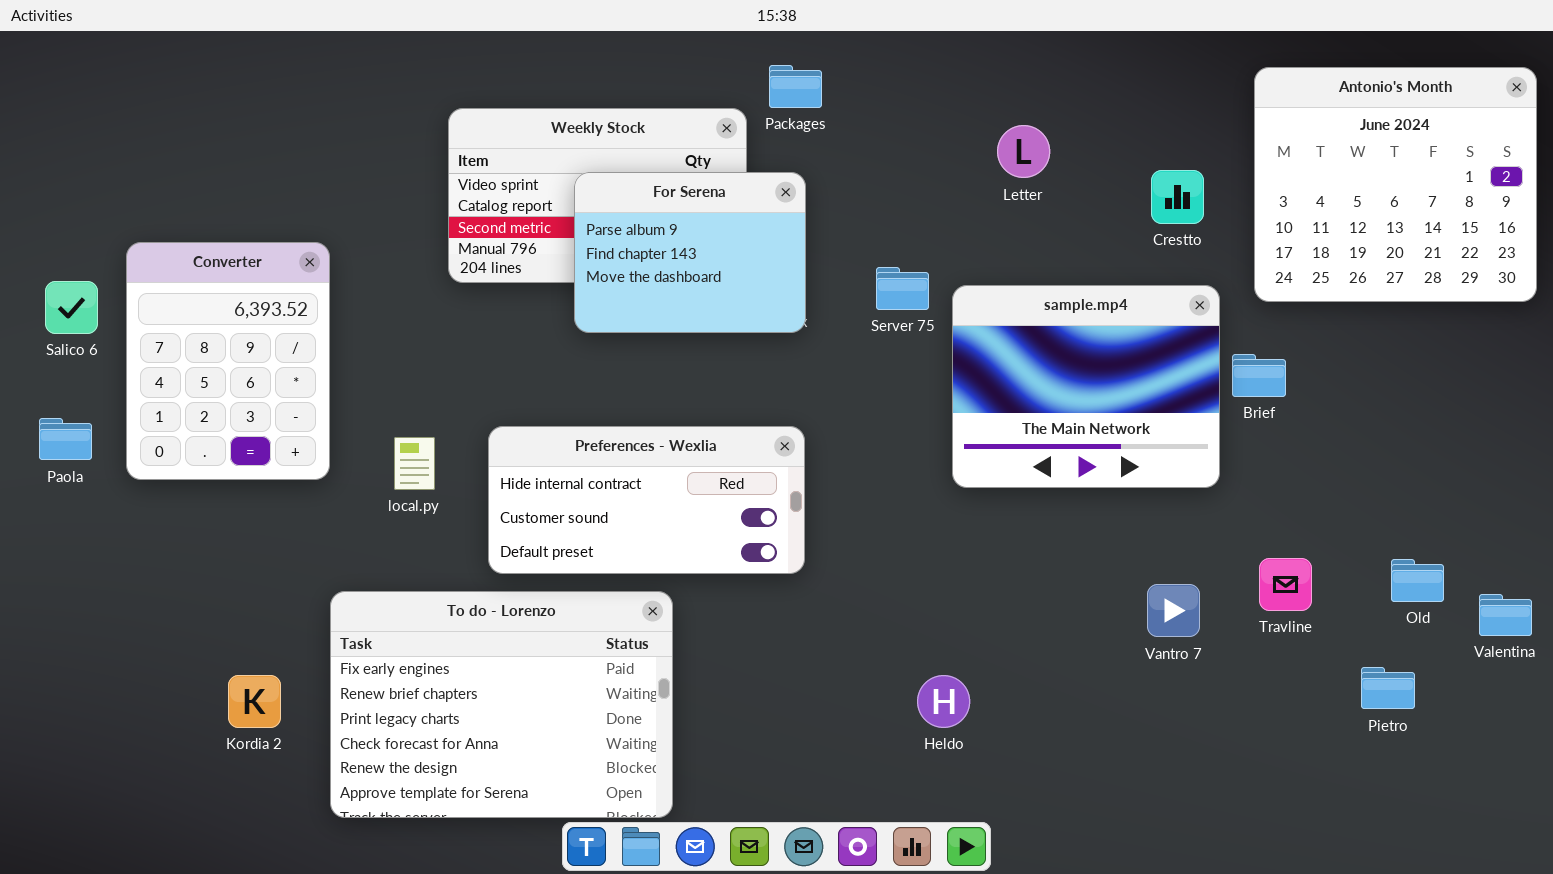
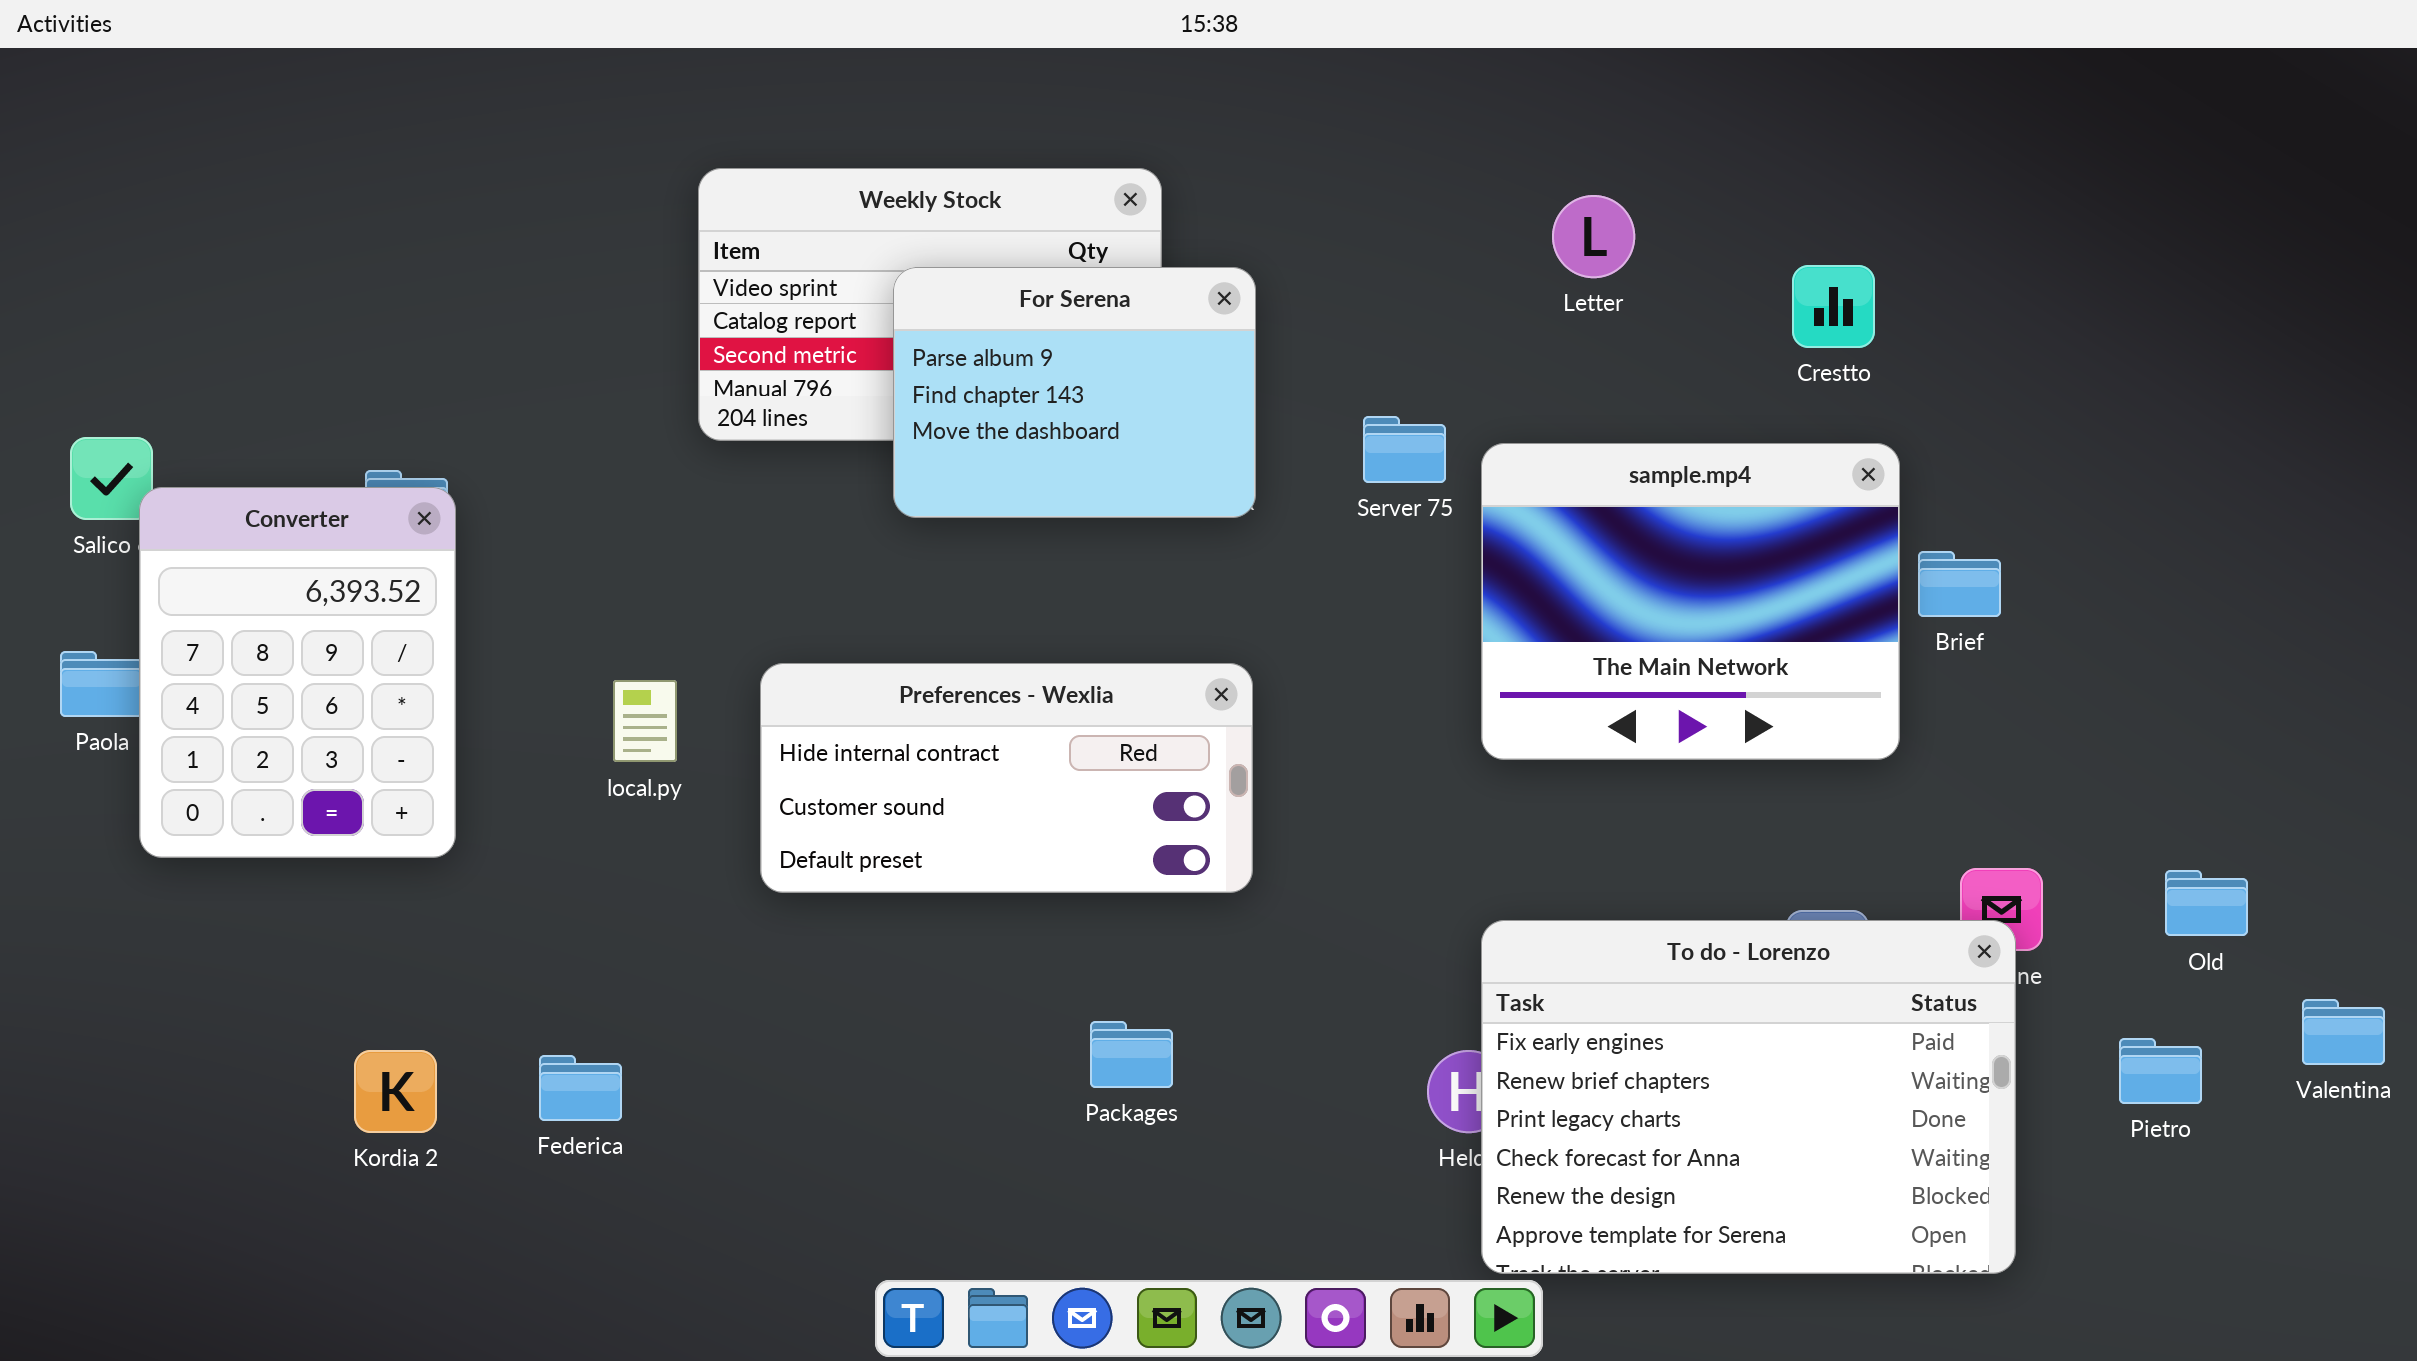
Packages: [769,65,822,108] -> [1090,1021,1173,1088], moved
Antonio's Month: [1254,67,1537,302] -> none, closed
Converter: [126,242,330,480] -> [139,487,456,858], moved
To do - Lorenzo: [330,591,673,818] -> [1481,920,2016,1274], moved
Valentina: [1479,594,1532,636] -> [2302,999,2385,1065], moved

